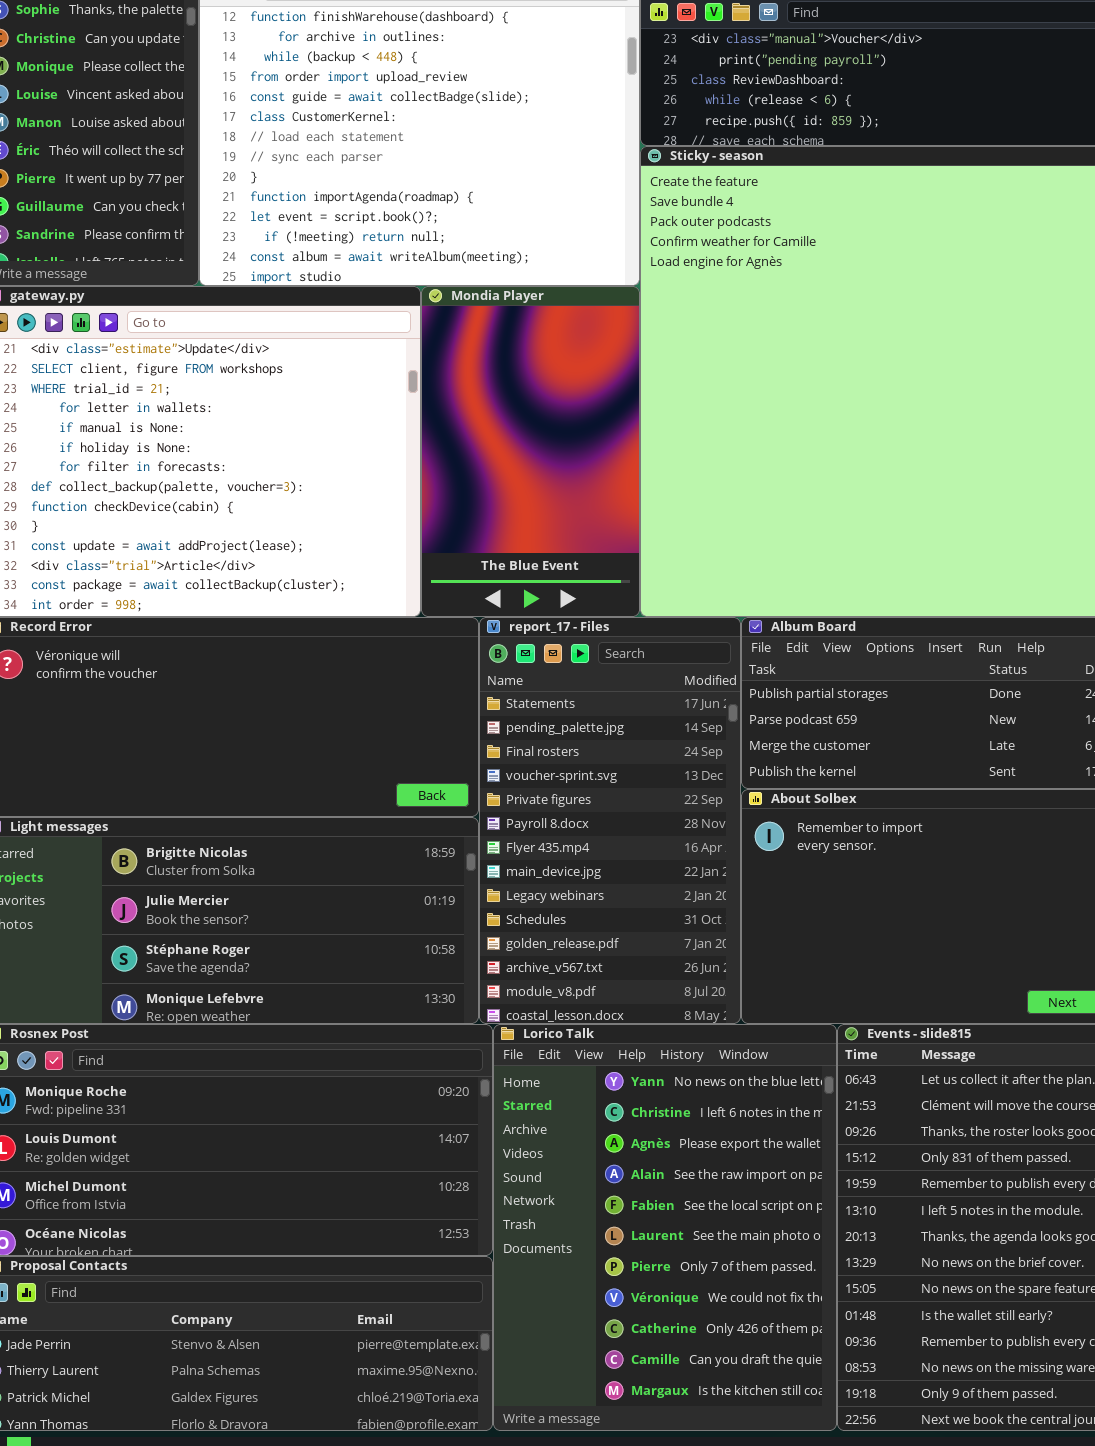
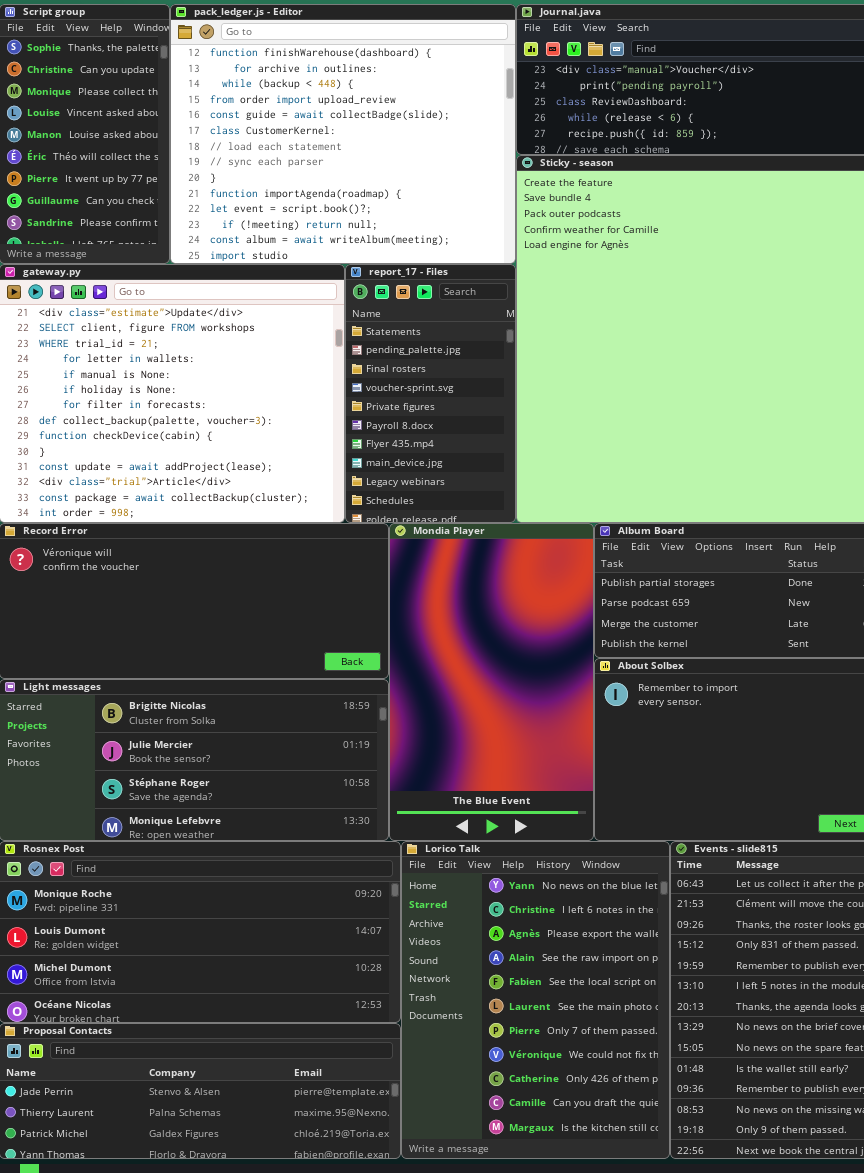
Mondia Player: [421,286,640,617] -> [389,523,594,841], moved, resized
report_17 - Files: [479,617,741,1024] -> [345,264,516,523], moved, resized

